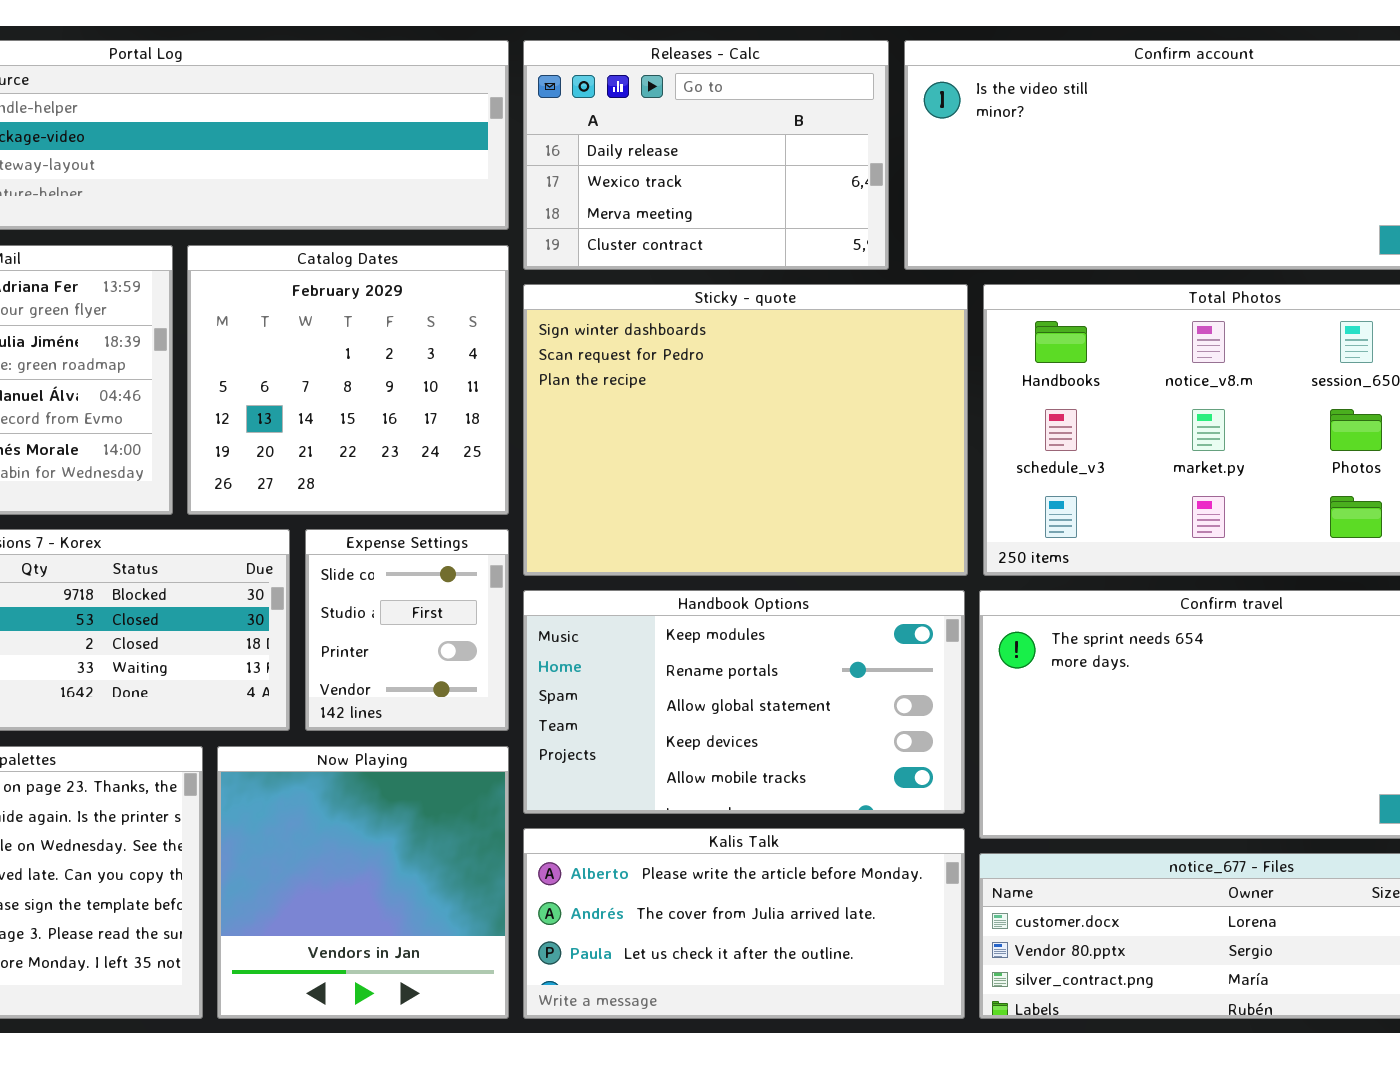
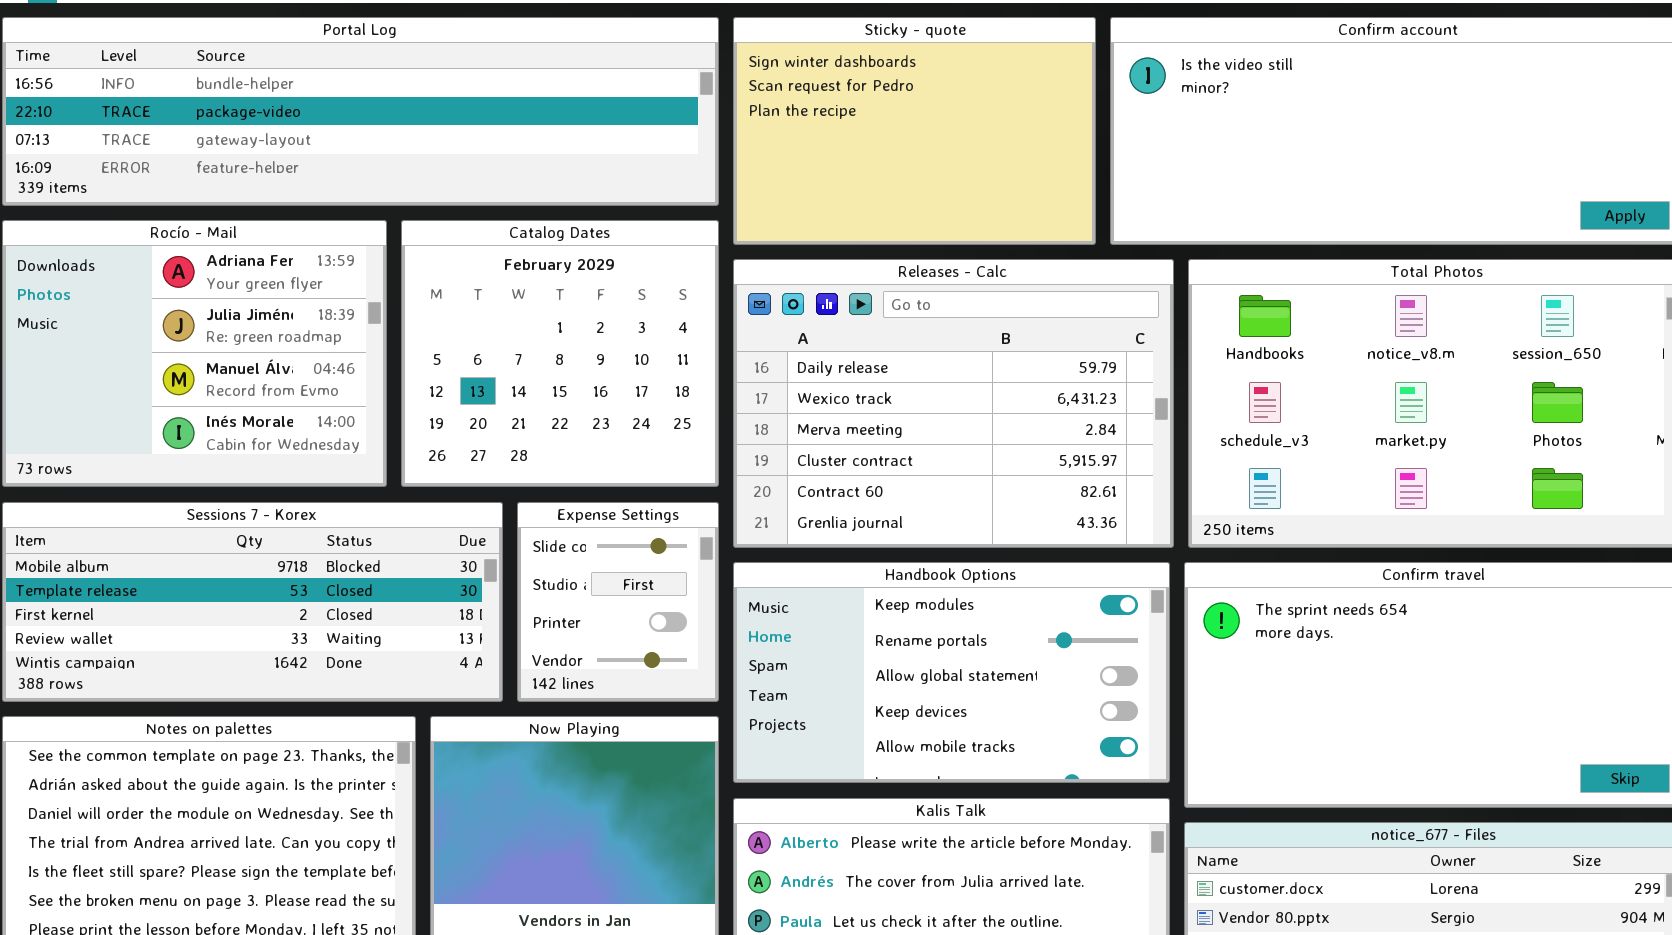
Releases - Calc: [523,40,889,270] -> [733,259,1174,548], moved, resized
Sticky - quote: [523,284,968,576] -> [733,17,1096,245], moved, resized

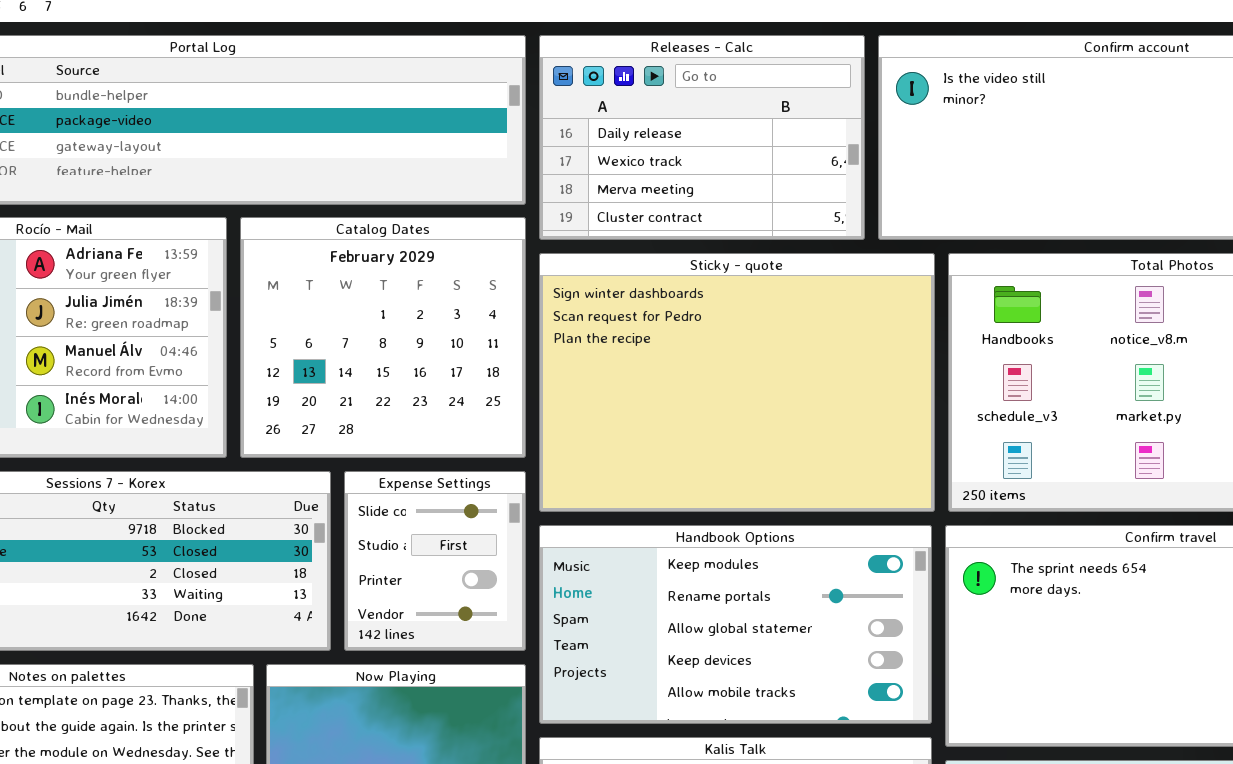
Sticky - quote: [733,17,1096,245] -> [539,253,935,512], moved, resized
Releases - Calc: [733,259,1174,548] -> [539,35,865,240], moved, resized

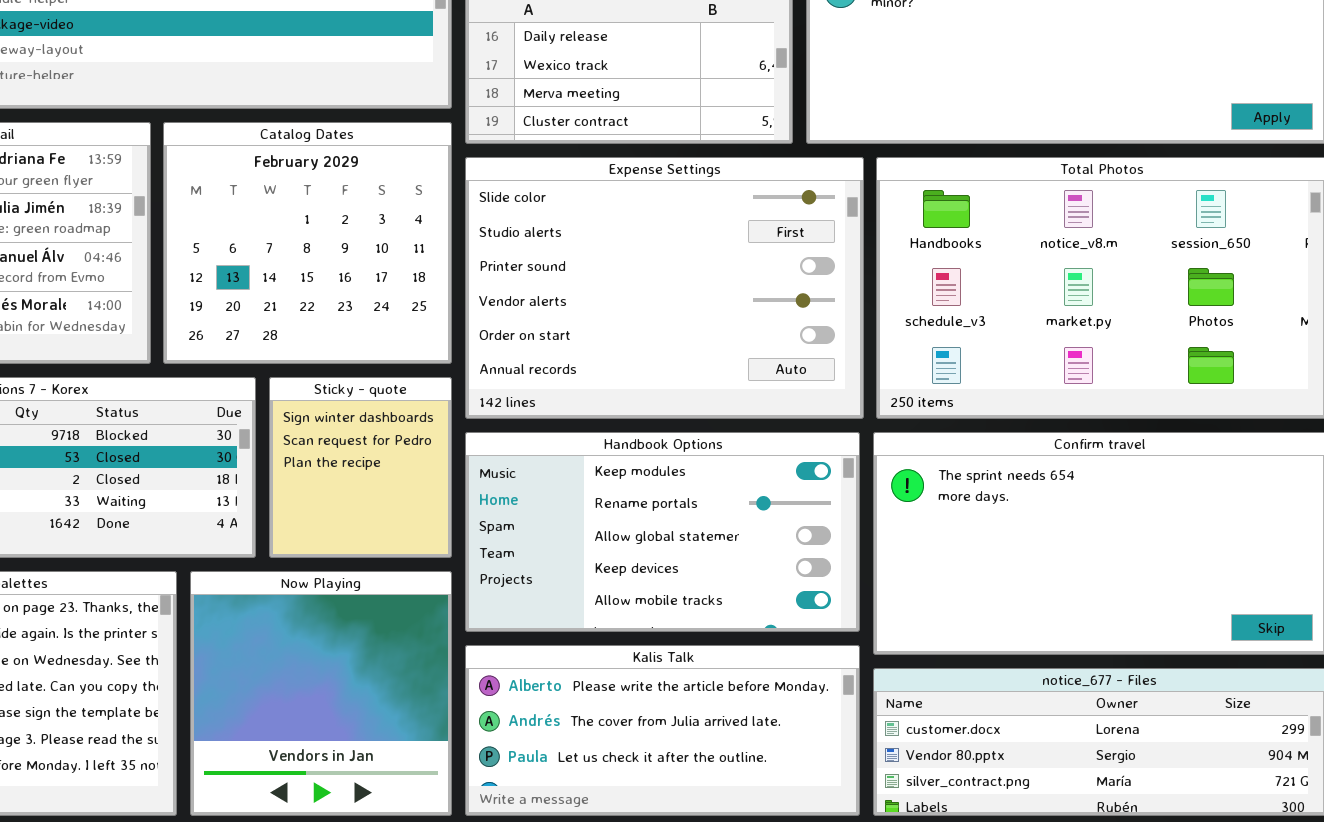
Sticky - quote: [539,253,935,512] -> [269,377,452,558], moved, resized
Expense Settings: [344,471,526,651] -> [465,157,864,419], moved, resized

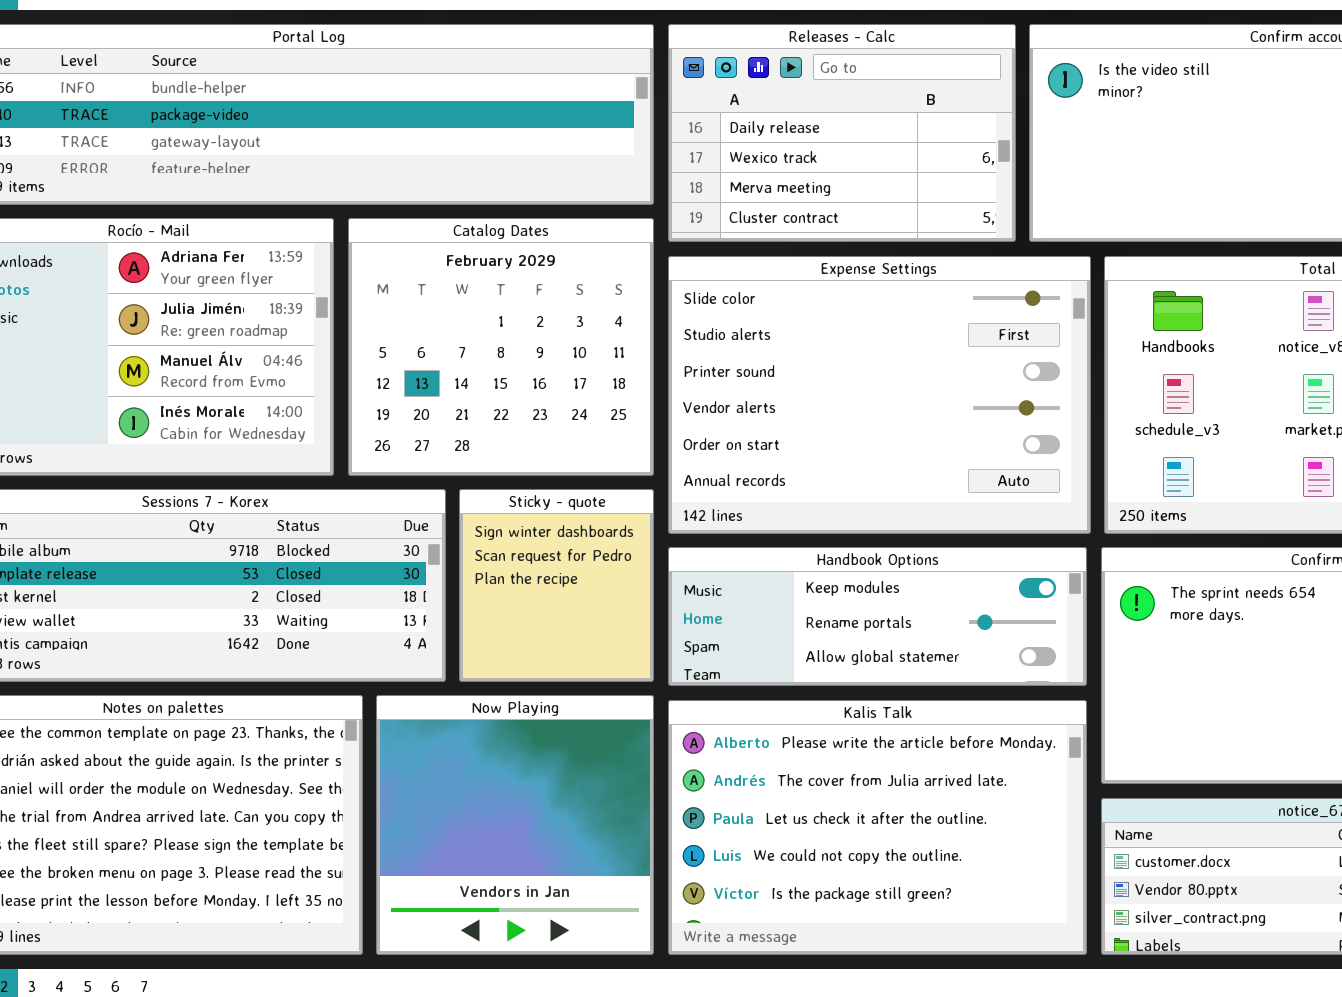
Handbook Options: [465,432,860,632] -> [668,547,1087,686], resized
Kalis Talk: [465,645,860,816] -> [668,700,1087,955], resized

